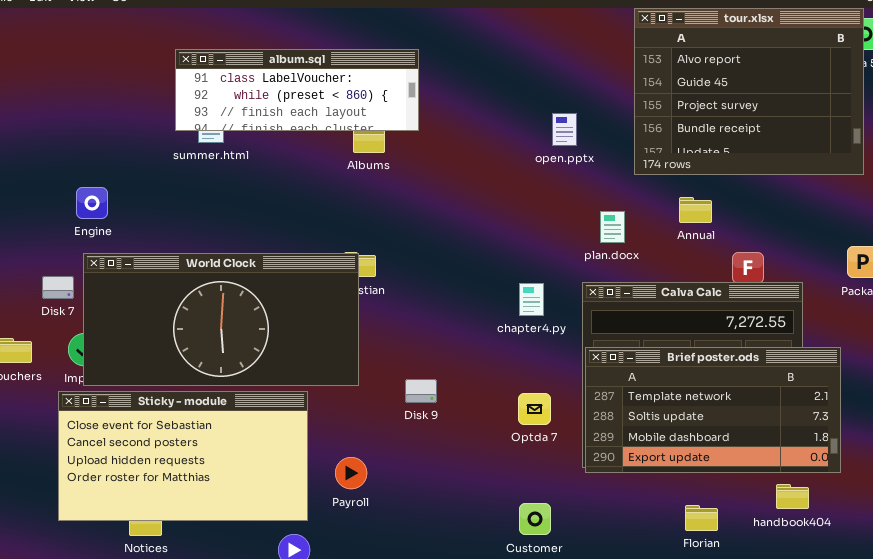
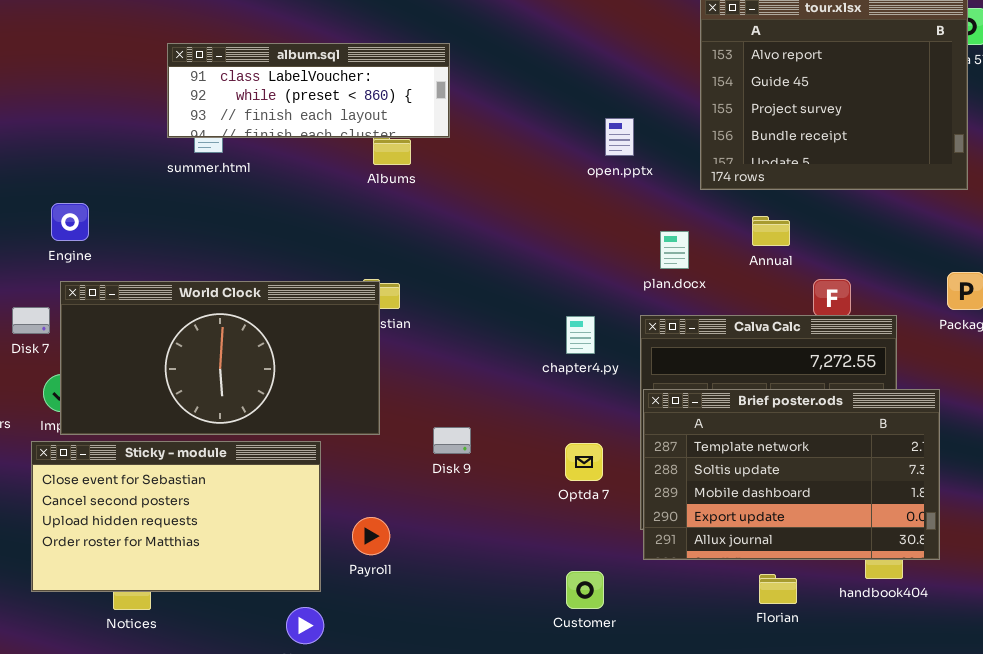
Brief poster.ods: [585,347,841,473] -> [643,389,940,560], resized

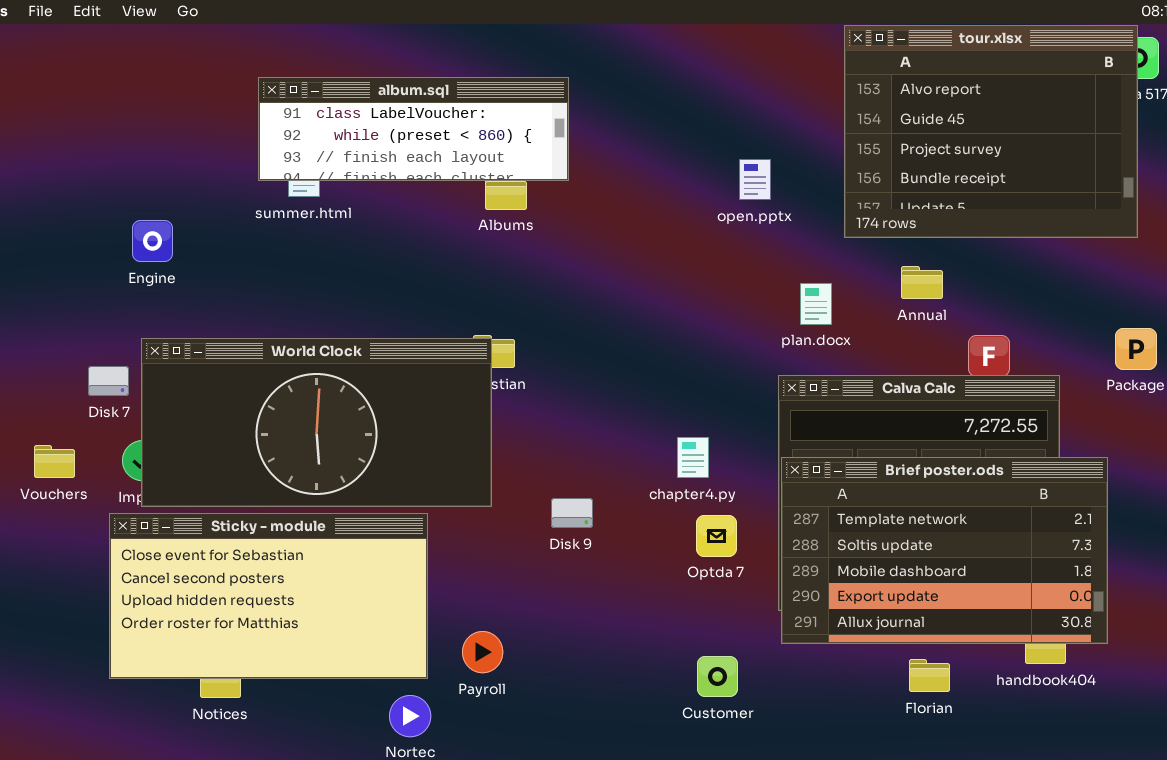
Engine: [51,203,89,241] -> [132,220,173,262], moved
chapter4.py: [566,316,595,354] -> [677,437,709,478], moved
Payroll: [352,517,390,555] -> [462,631,503,673], moved

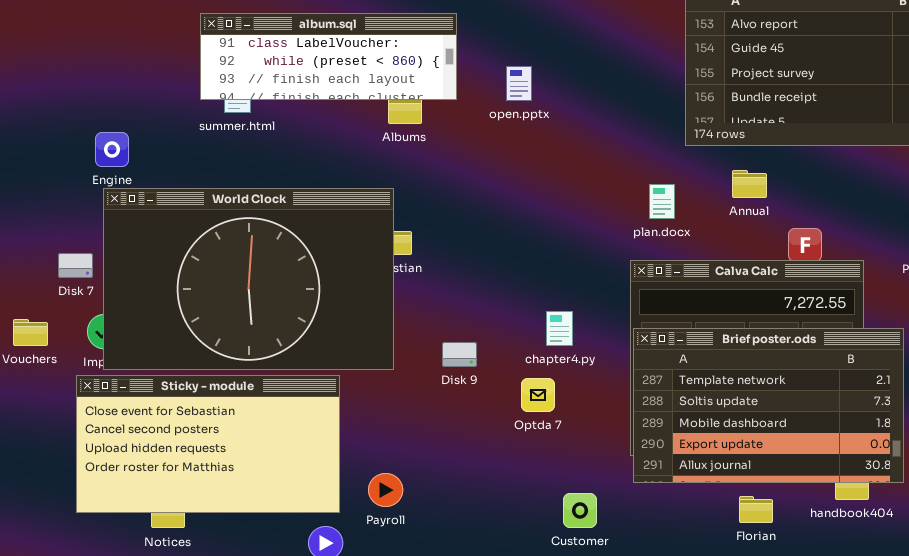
open.pptx: [739,159,771,200] -> [506,66,532,101], moved
World Clock: [141,338,492,507] -> [103,188,394,370], resized
Disk 9: [551,498,593,528] -> [442,342,477,367], moved
Optda 7: [696,515,737,557] -> [521,378,555,412], moved

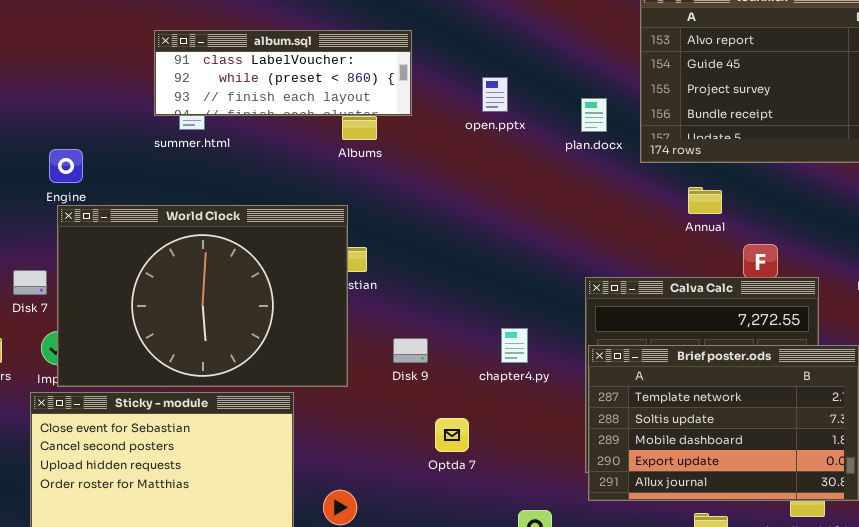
open.pptx: [506,66,532,101] -> [482,77,508,112], moved
plan.docx: [649,184,675,219] -> [581,98,607,132], moved
Disk 9: [442,342,477,367] -> [393,338,428,363], moved
Optda 7: [521,378,555,412] -> [435,418,469,452], moved

